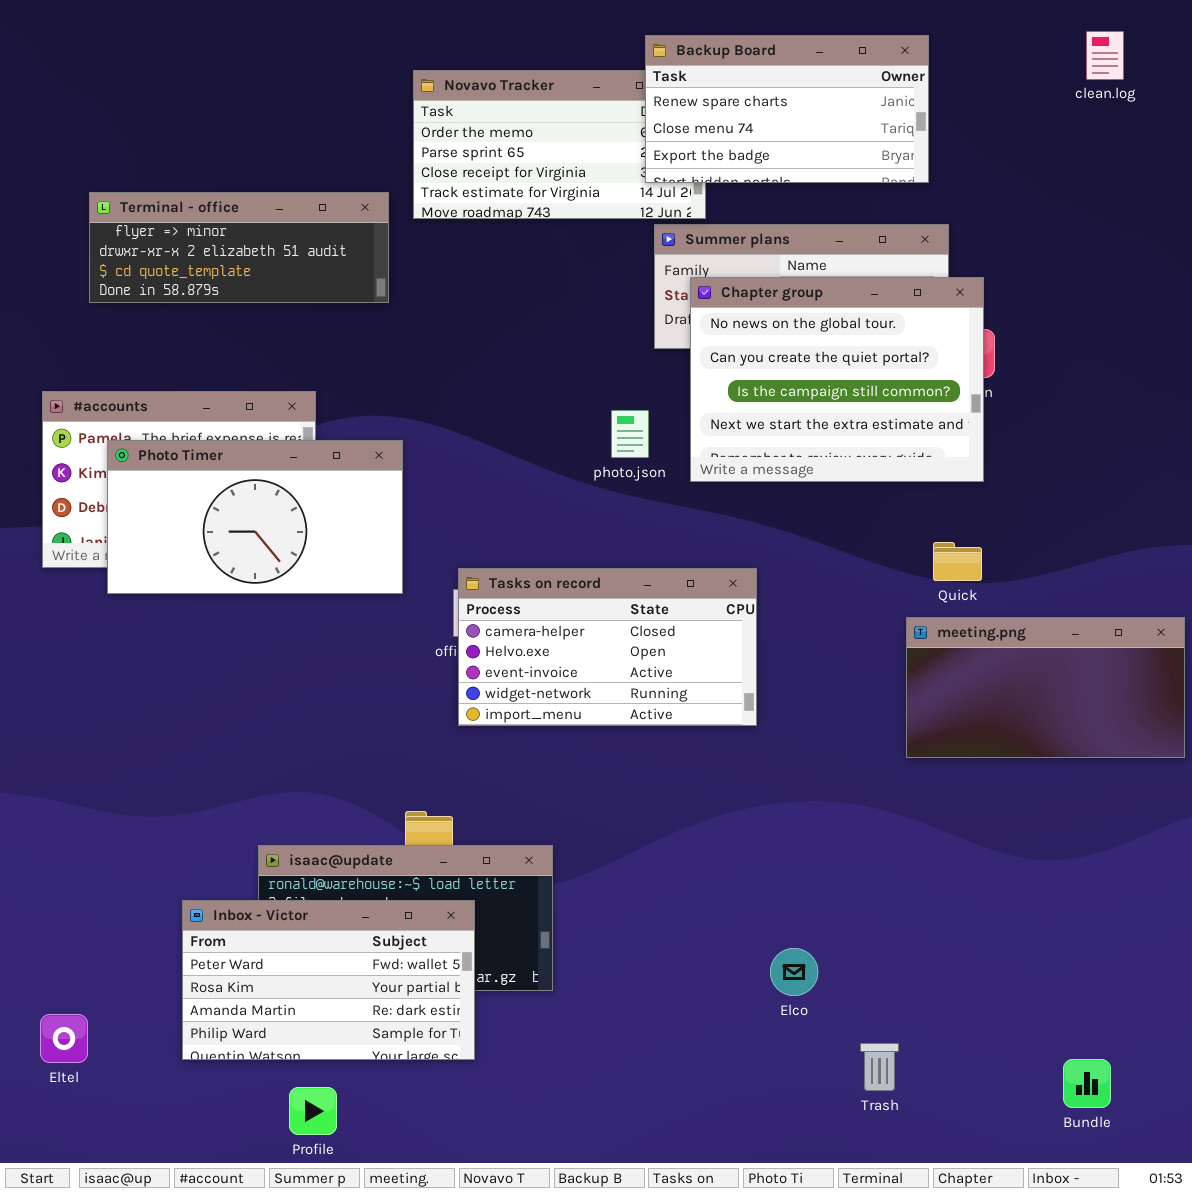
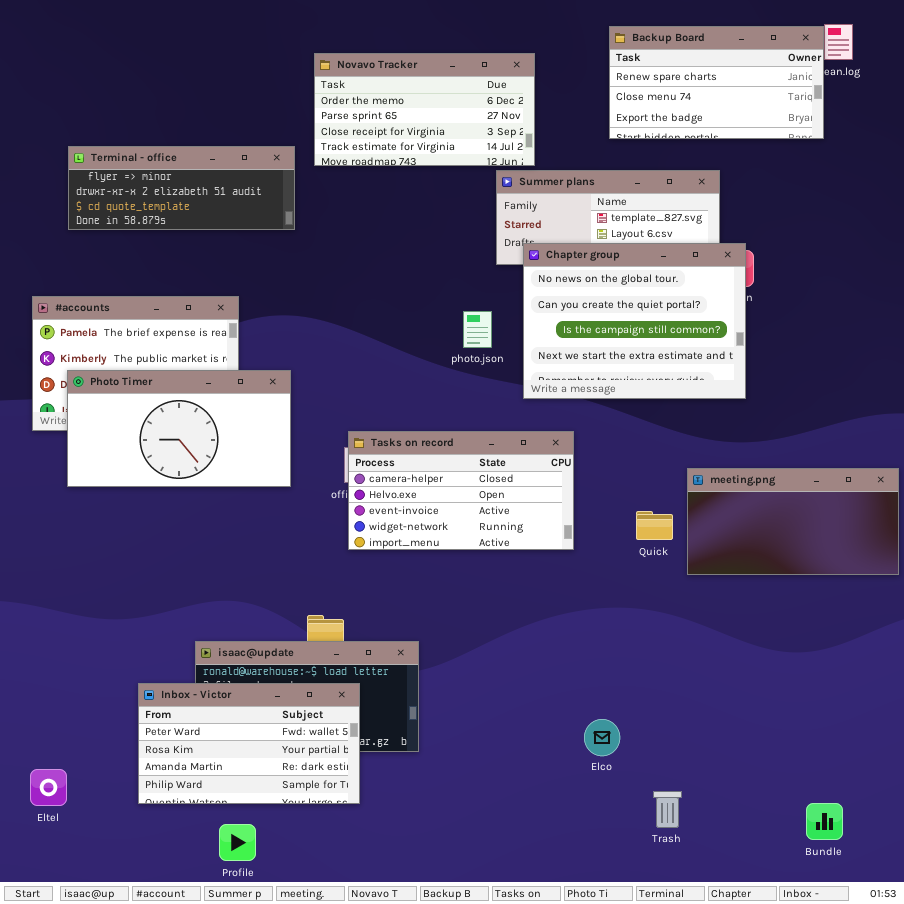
Backup Board: [645,35,929,183] -> [609,26,824,139], moved
Chapter group: [690,277,984,482] -> [523,243,746,399], moved
Photo Timer: [107,440,403,594] -> [67,370,291,487], moved
Quick: [933,542,982,581] -> [636,511,673,540], moved

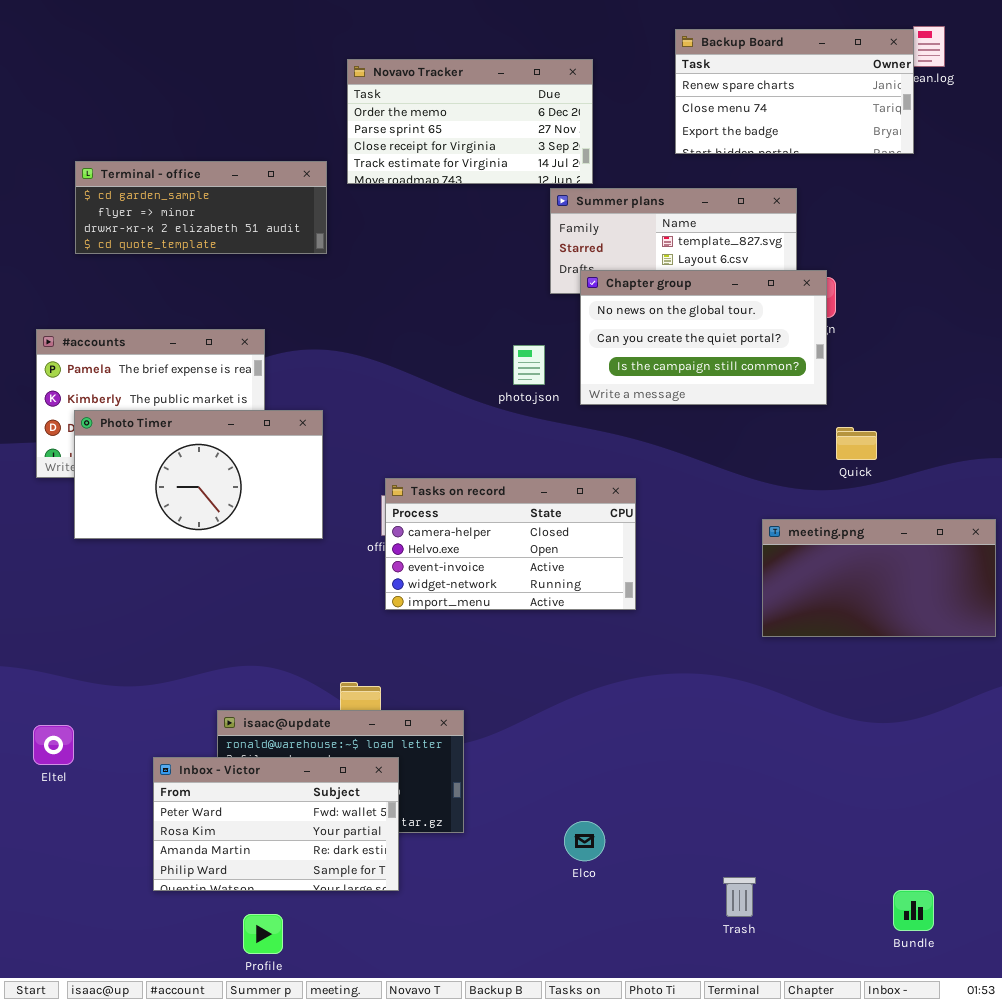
Terminal - office: [68,146,295,230] -> [75,161,327,254], scrolled up 1 row
Chapter group: [523,243,746,399] -> [580,270,827,405], resized
Quick: [636,511,673,540] -> [836,427,877,460], moved
Elco: [584,719,620,756] -> [564,821,605,861], moved
Eltel: [30,769,67,806] -> [33,725,74,765], moved

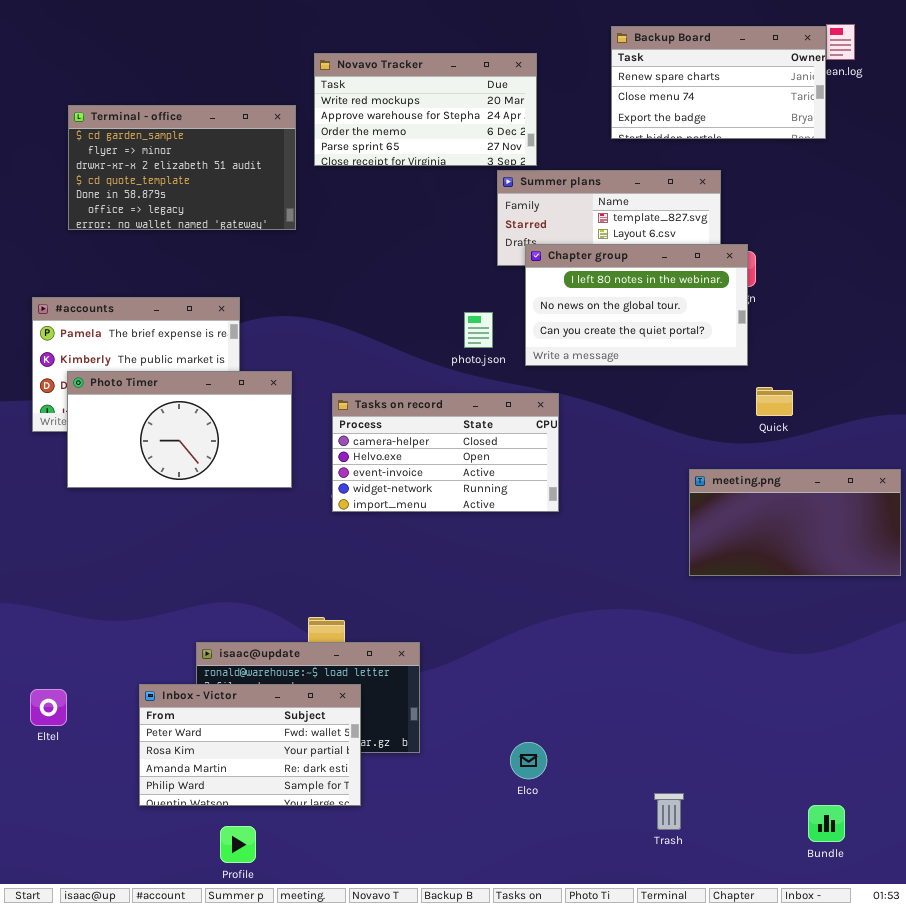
Novavo Tracker: [347,59,593,184] -> [314,53,537,166], scrolled up 2 rows
Terminal - office: [75,161,327,254] -> [68,105,296,230], resized
Chapter group: [580,270,827,405] -> [525,244,748,366], scrolled up 1 row
Tasks on record: [385,478,636,610] -> [332,393,559,512], moved
Eltel: [33,725,74,765] -> [30,689,67,726], moved

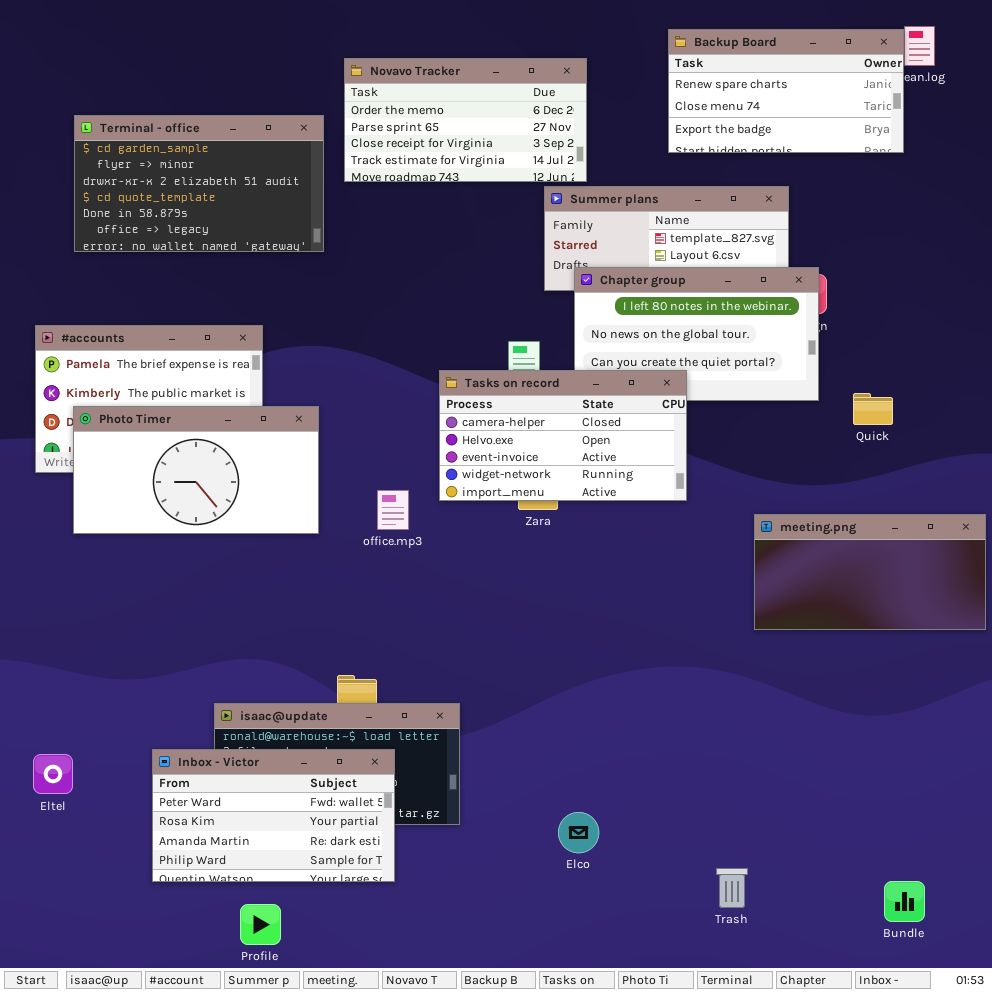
Novavo Tracker: [314,53,537,166] -> [344,58,587,182], scrolled down 2 rows
Quick: [756,387,793,416] -> [853,393,893,425], moved
Tasks on record: [332,393,559,512] -> [439,370,687,501], moved

